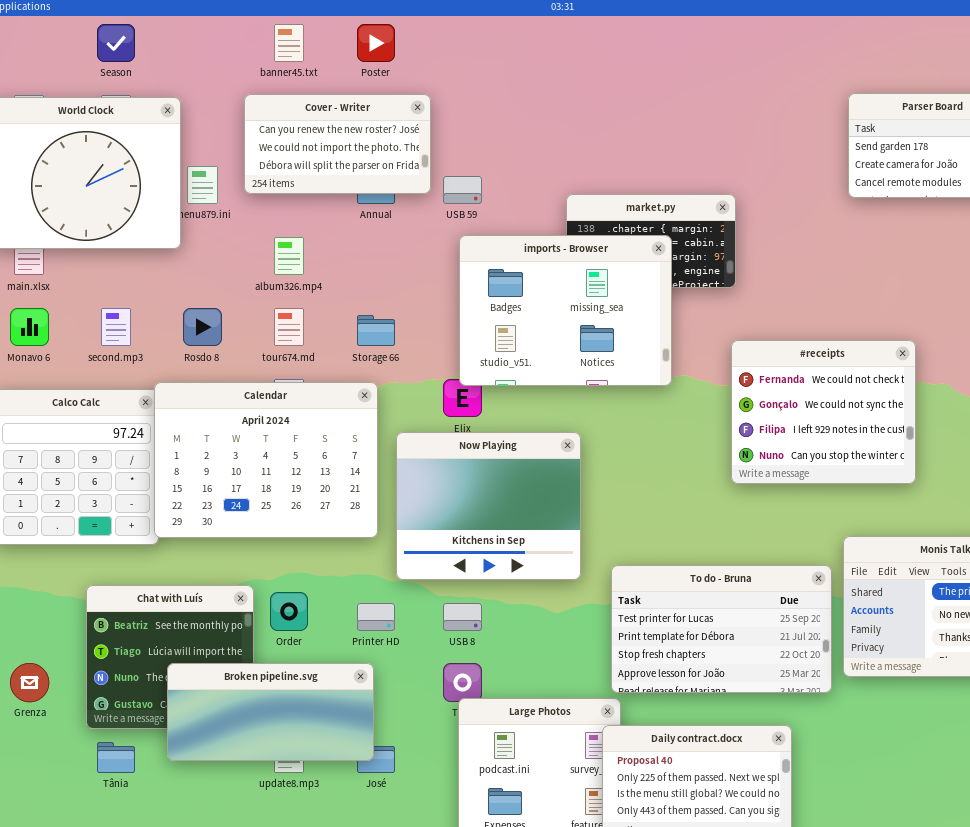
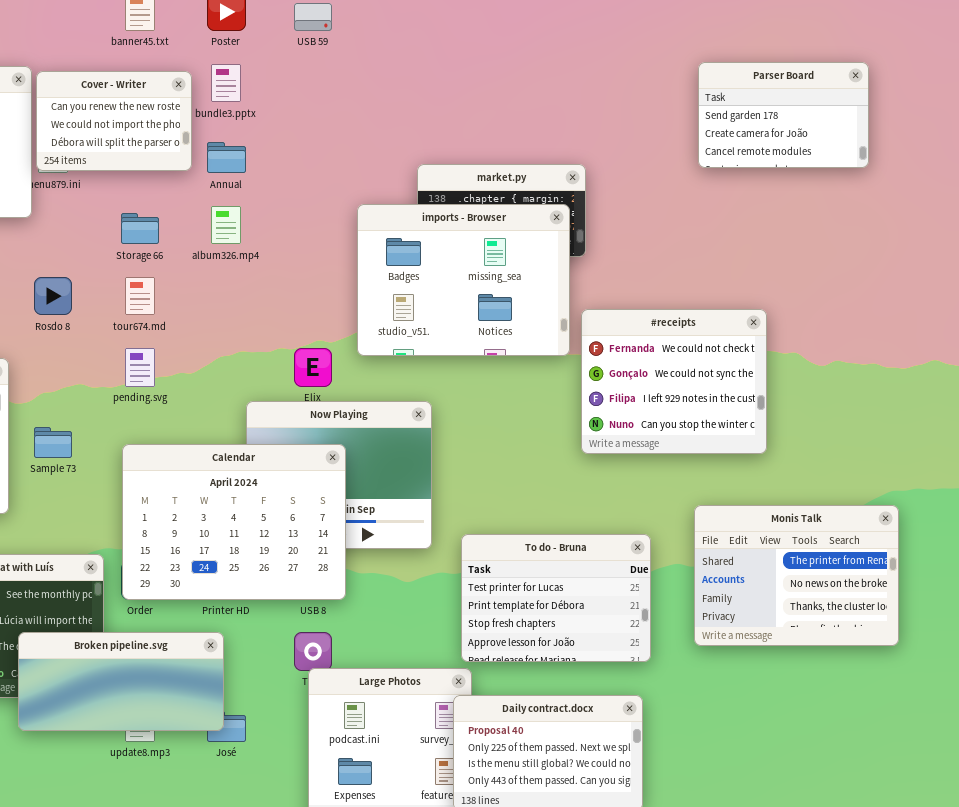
Cover - Writer: [244,94,431,194] -> [36,71,192,171], moved, resized
USB 59: [443,176,482,204] -> [294,3,332,31], moved
imports - Browser: [459,235,672,386] -> [357,204,570,356], moved
album326.mp4: [274,237,304,275] -> [211,206,241,244], moved
Storage 66: [357,315,395,346] -> [121,213,159,244], moved
Calendar: [154,382,378,538] -> [122,444,346,600], moved
To do - Bruna: [611,565,832,693] -> [461,534,651,662], resized

